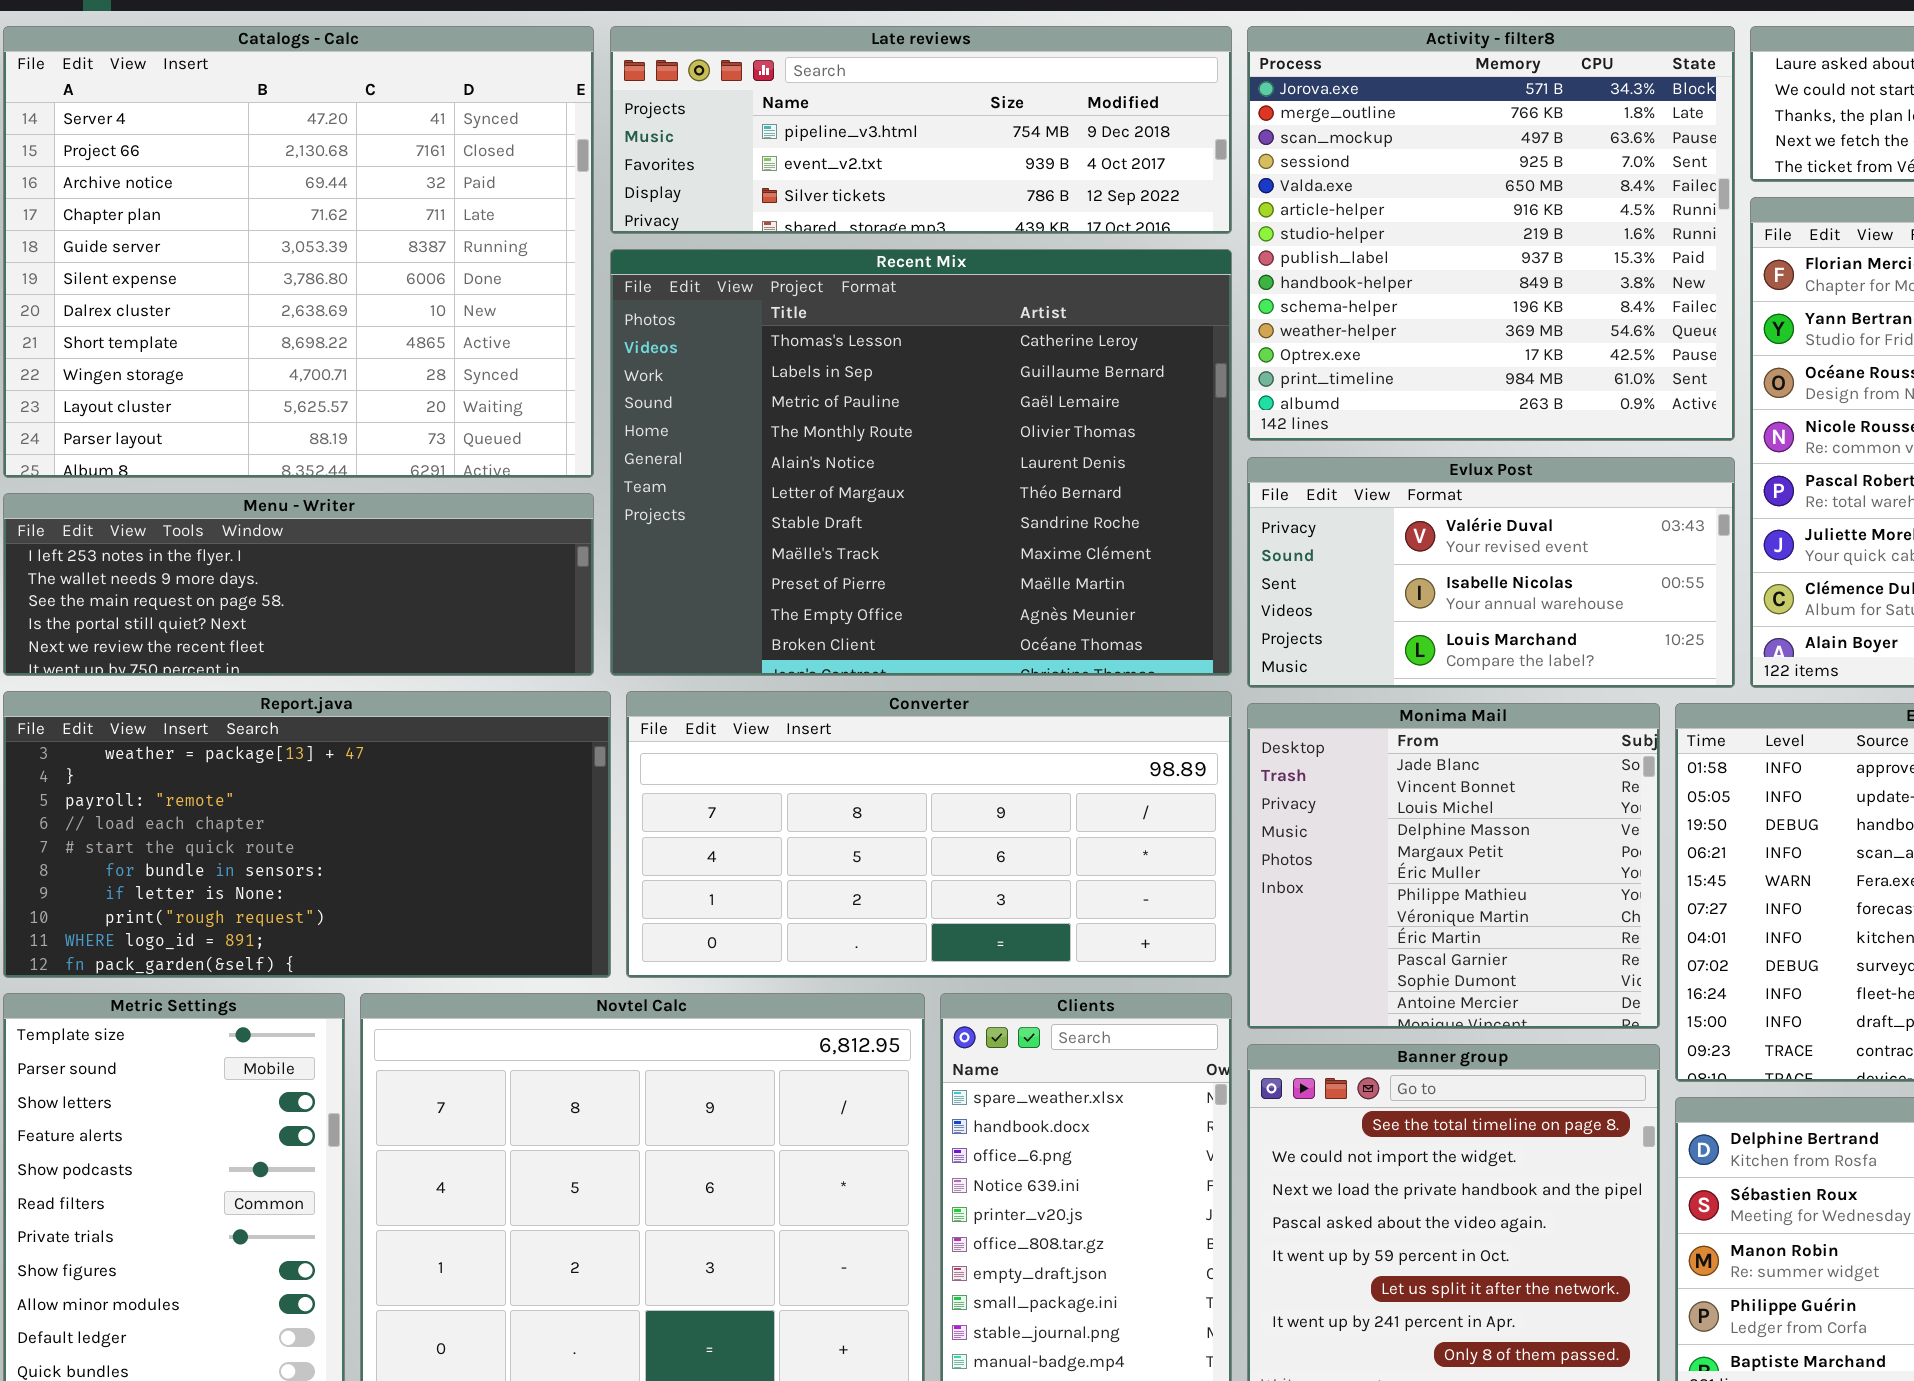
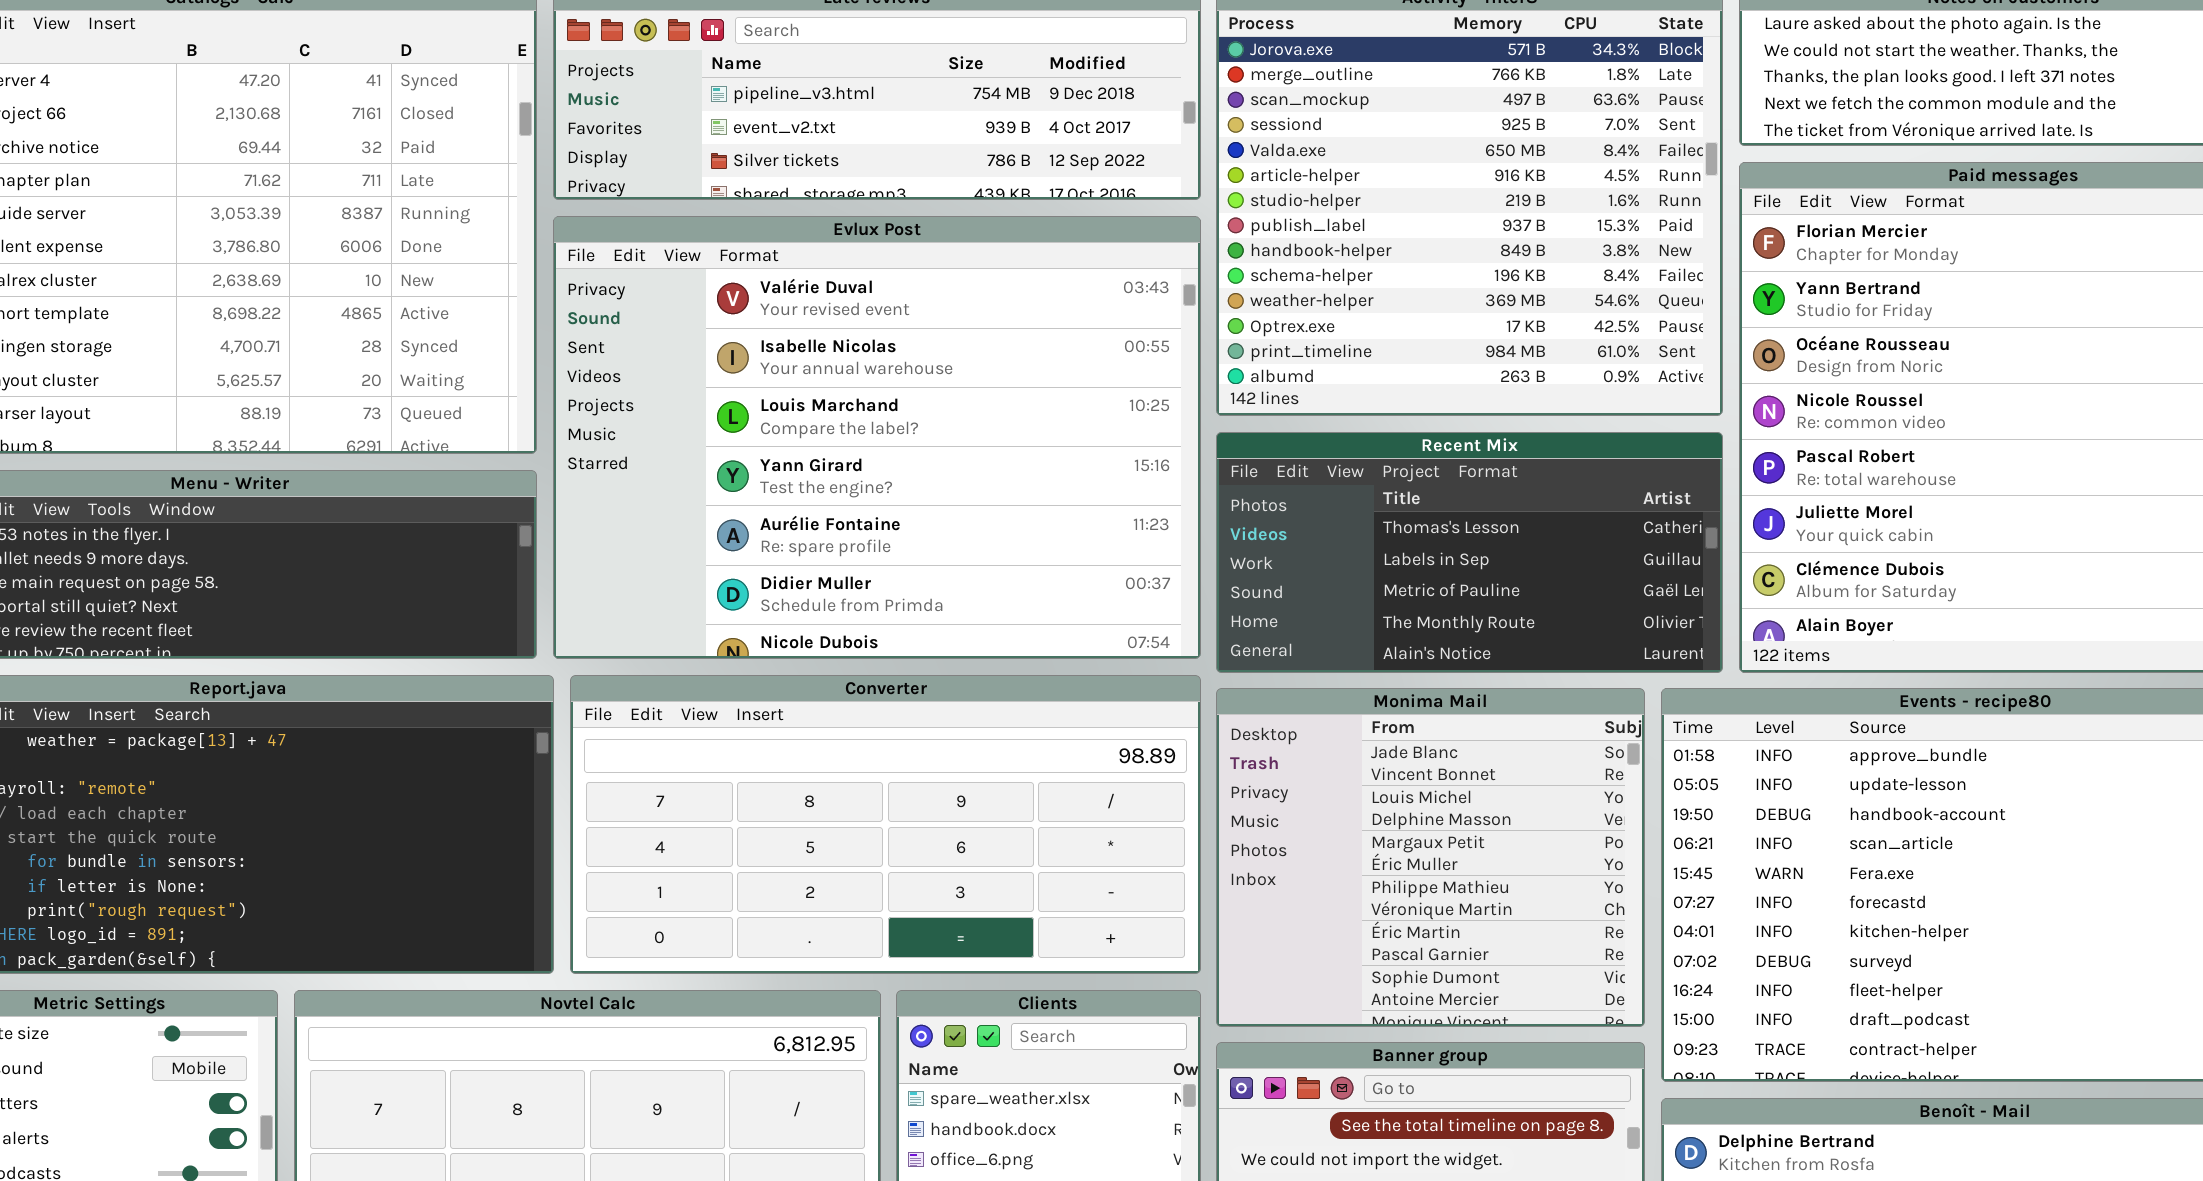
Recent Mix: [610,249,1232,676] -> [1216,432,1723,673], moved, resized
Evlux Post: [1247,457,1735,688] -> [553,216,1201,659], moved, resized

